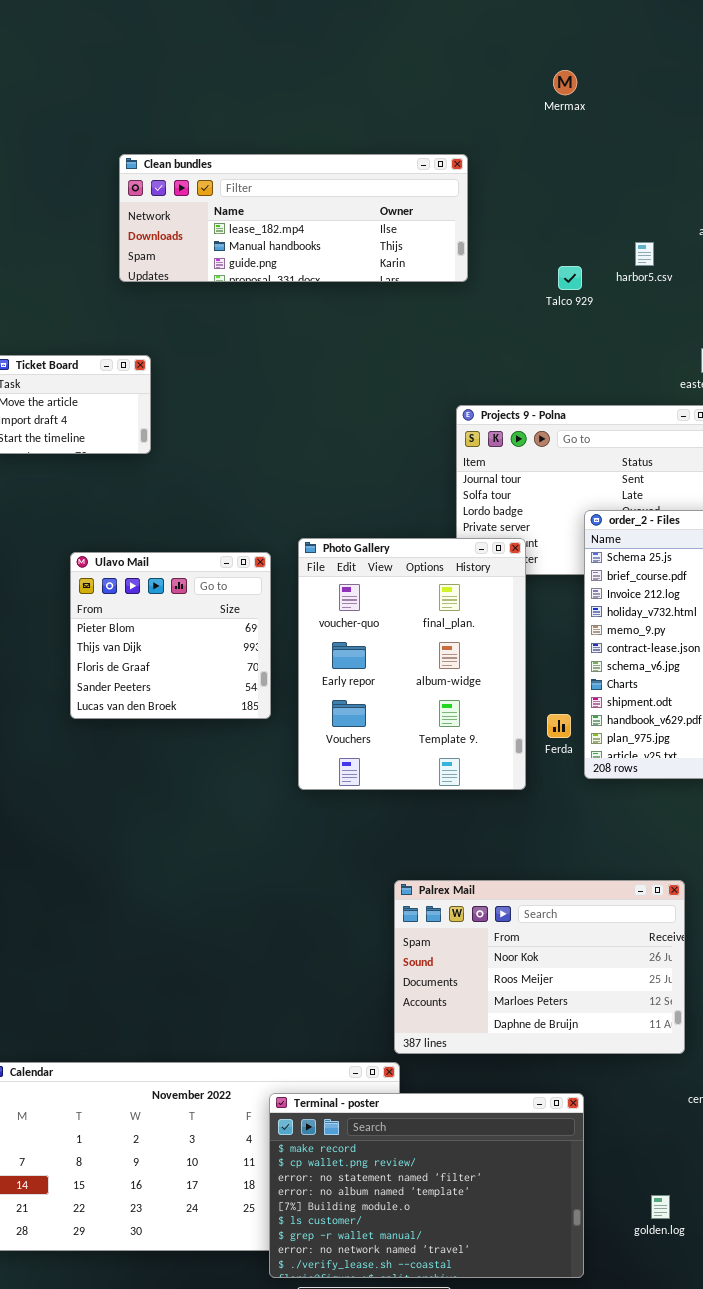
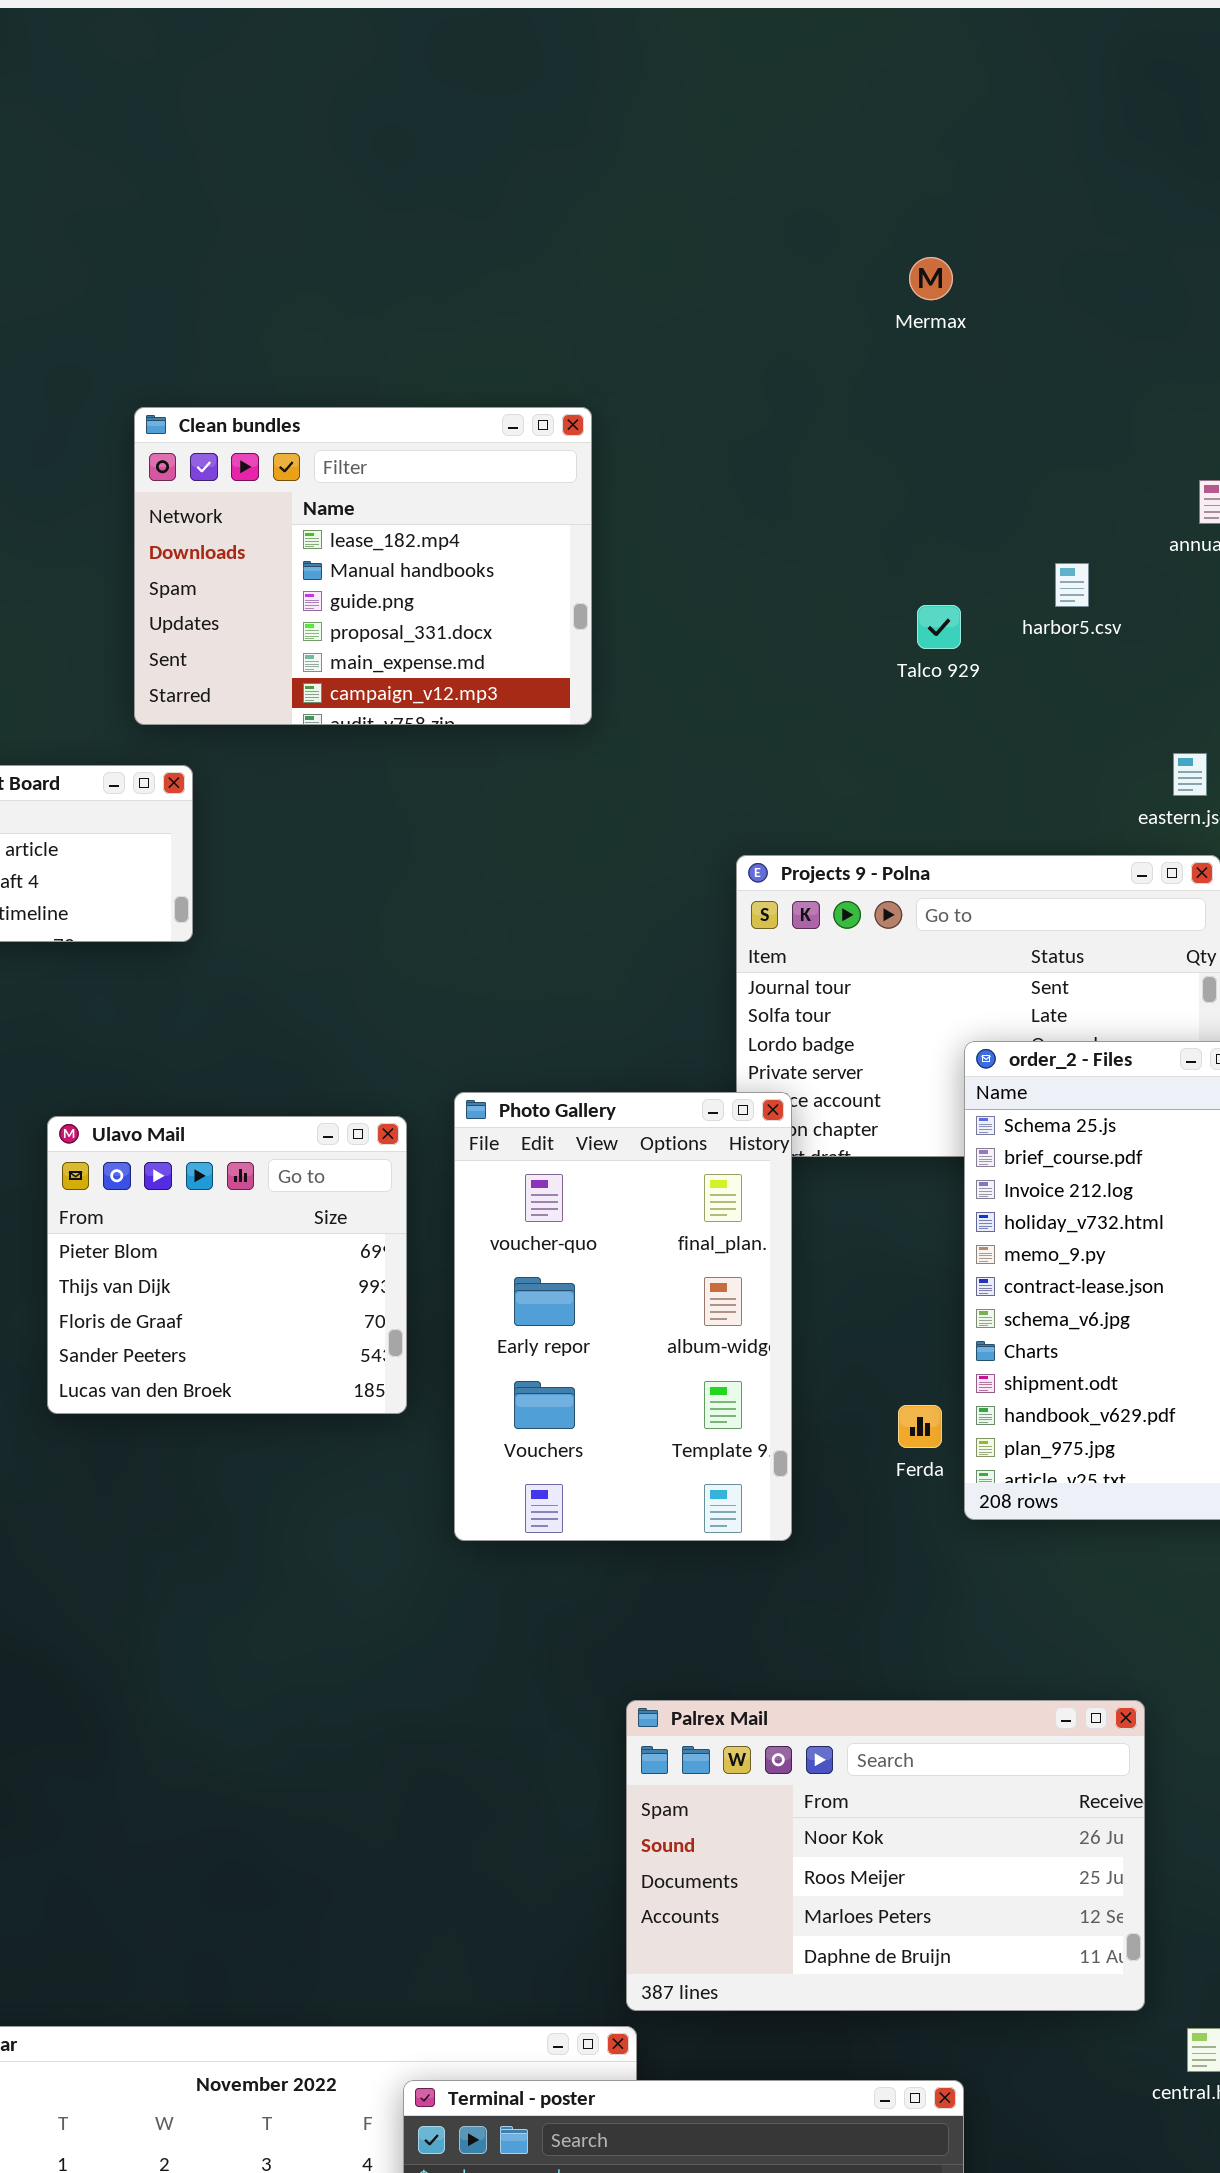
Clean bundles: [119,154,468,282] -> [134,407,592,725], resized
Photo Gallery: [298,538,526,790] -> [454,1092,792,1541], resized

